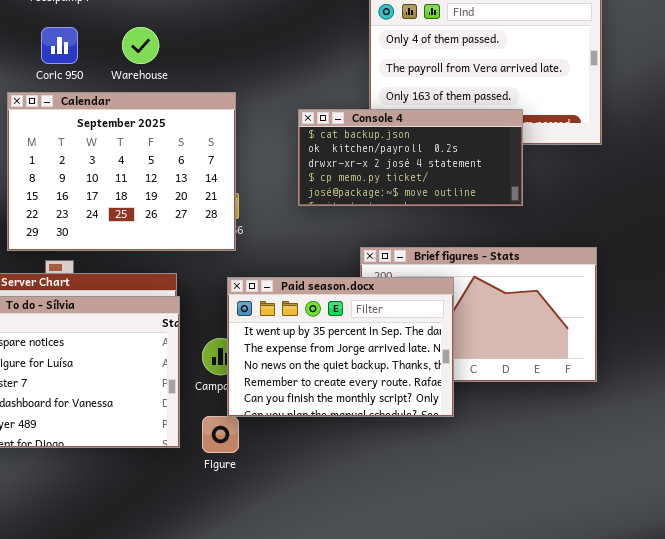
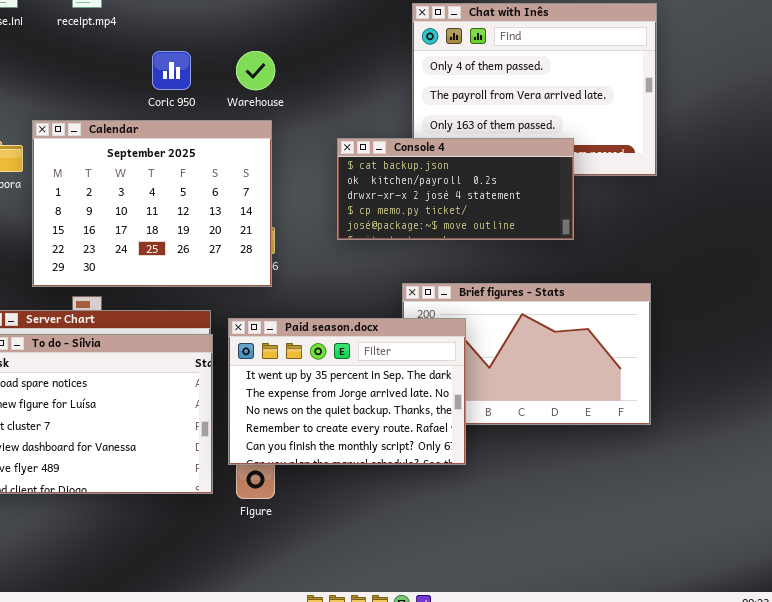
Coric 950: [41,27,78,64] -> [152,51,191,90], moved
Warehouse: [122,27,159,64] -> [236,51,275,90], moved
Paid season.docx: [227,277,454,417] -> [228,318,466,465], moved

